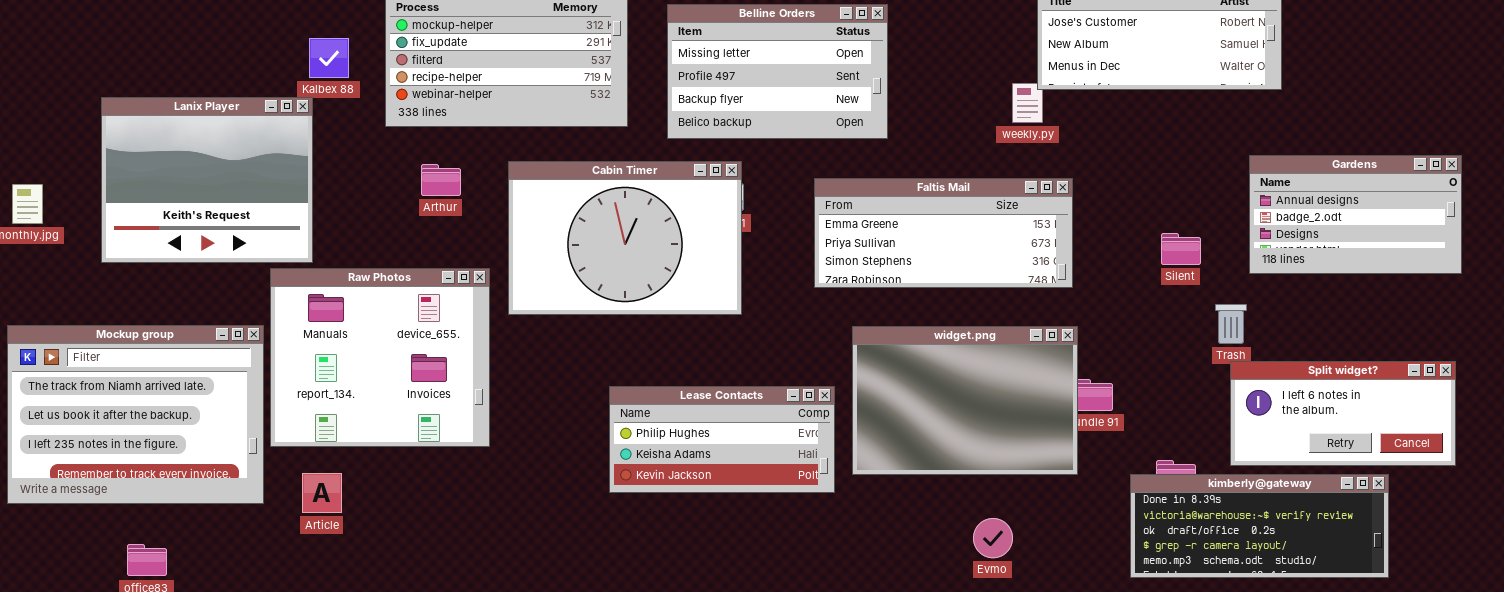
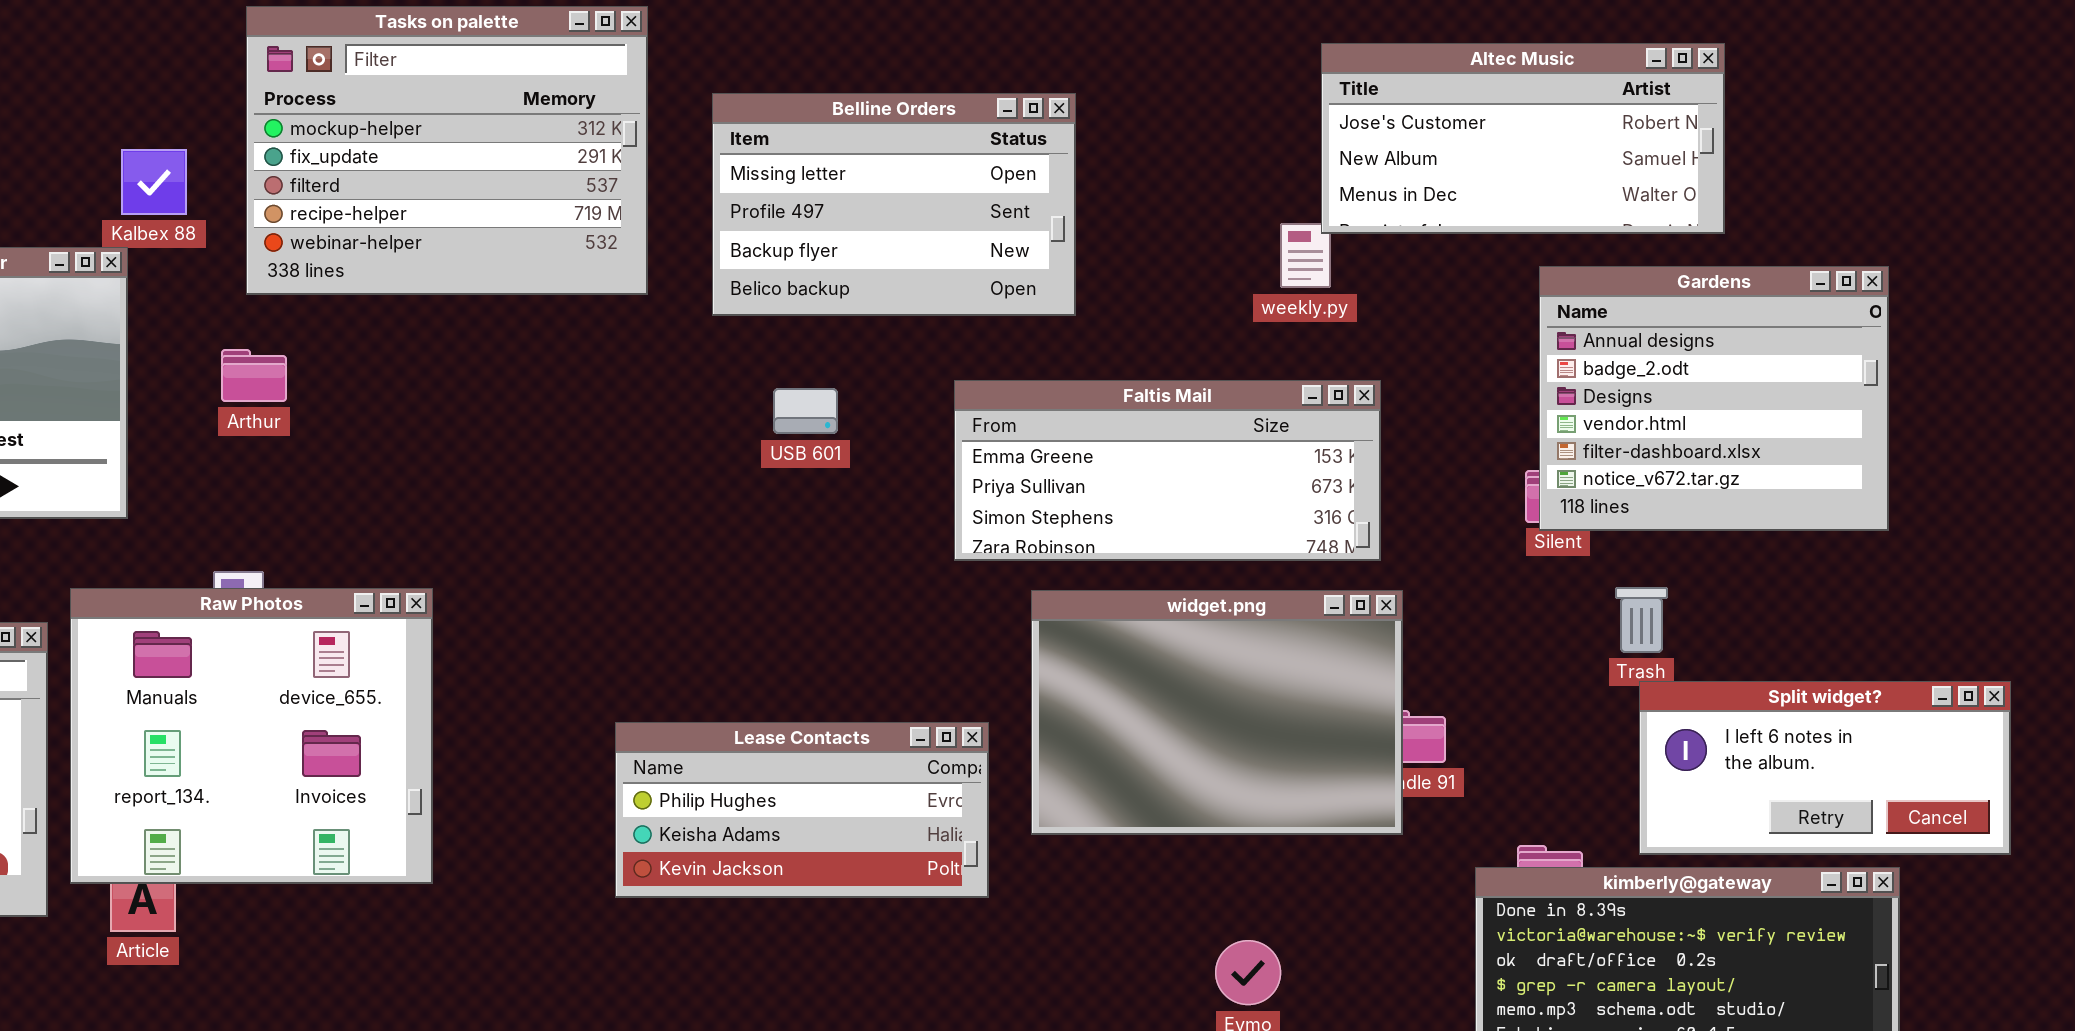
Gardens: [1249,155,1462,274] -> [1539,266,1889,531], moved, resized
Cabin Timer: [508,161,742,315] -> none, closed
Arthur: [421,164,461,196] -> [221,349,287,402], moved
Raw Photos: [270,268,490,447] -> [70,588,433,884], moved
widget.png: [852,326,1078,475] -> [1031,590,1403,835], moved

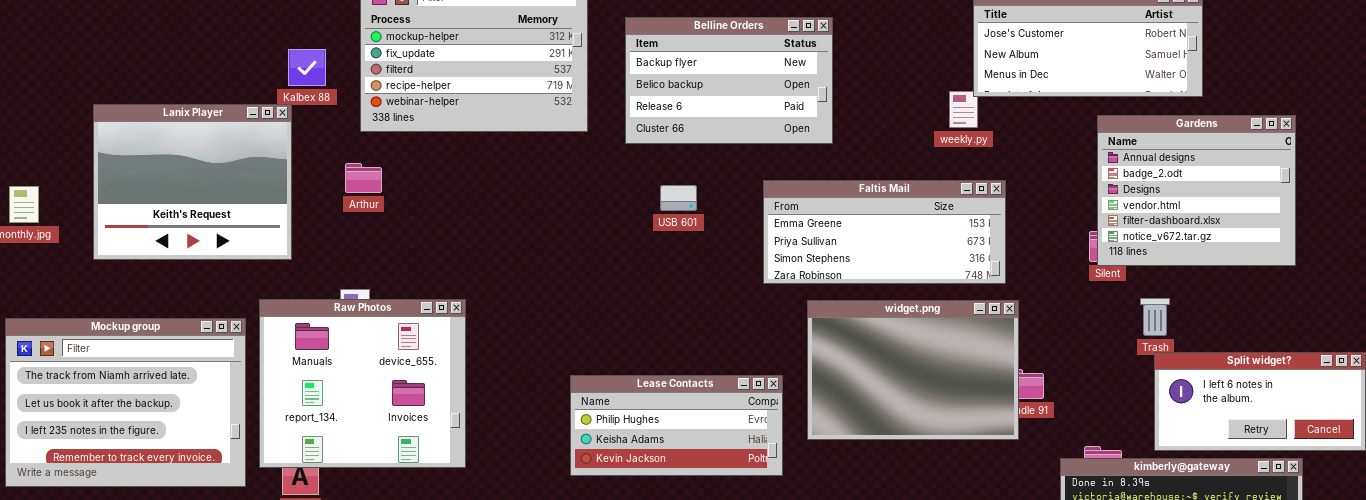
Belline Orders: [712,93,1076,316] -> [625,17,833,144], scrolled down 2 rows

